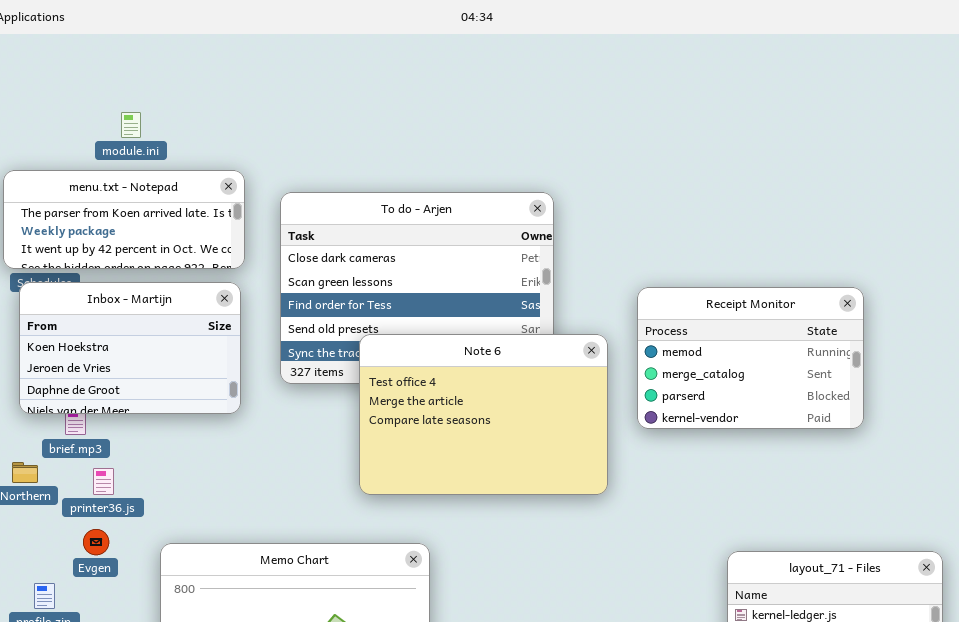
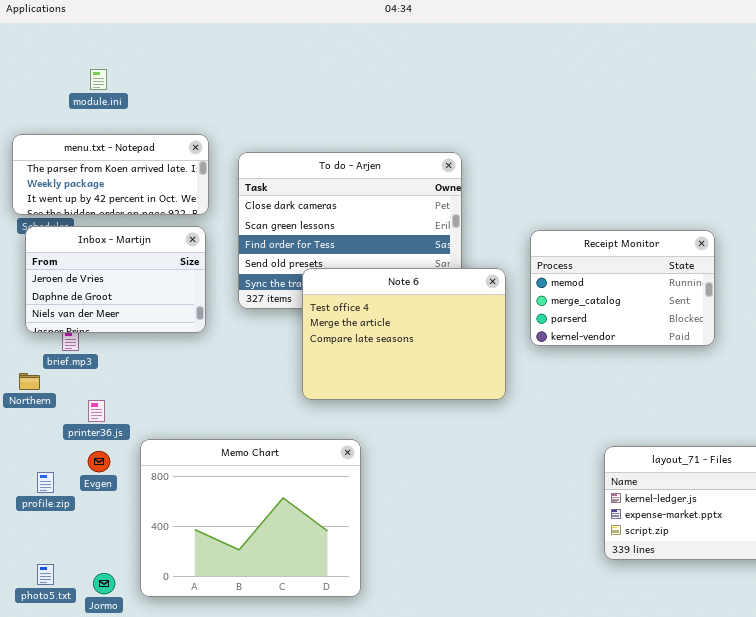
module.ini: [121,112,141,138] -> [90,69,107,90], moved
Inbox - Martijn: [19,282,241,414] -> [25,226,206,333], scrolled down 1 row
printer36.js: [93,468,114,495] -> [88,400,105,422], moved
Evgen: [83,529,109,555] -> [88,451,110,472], moved

